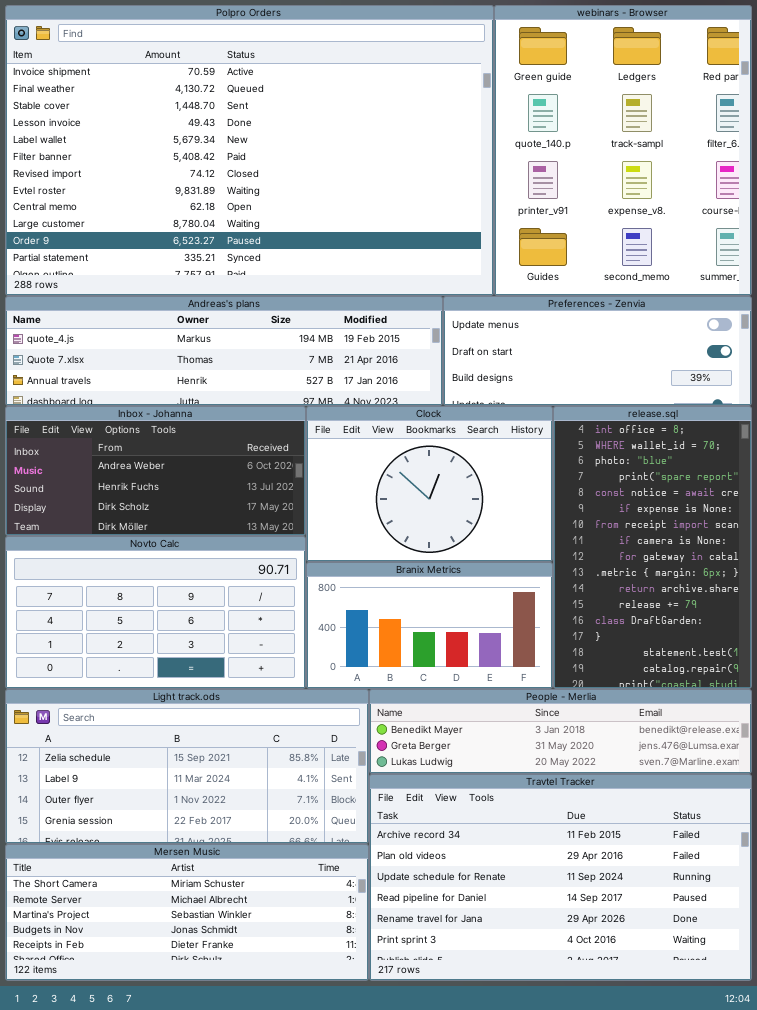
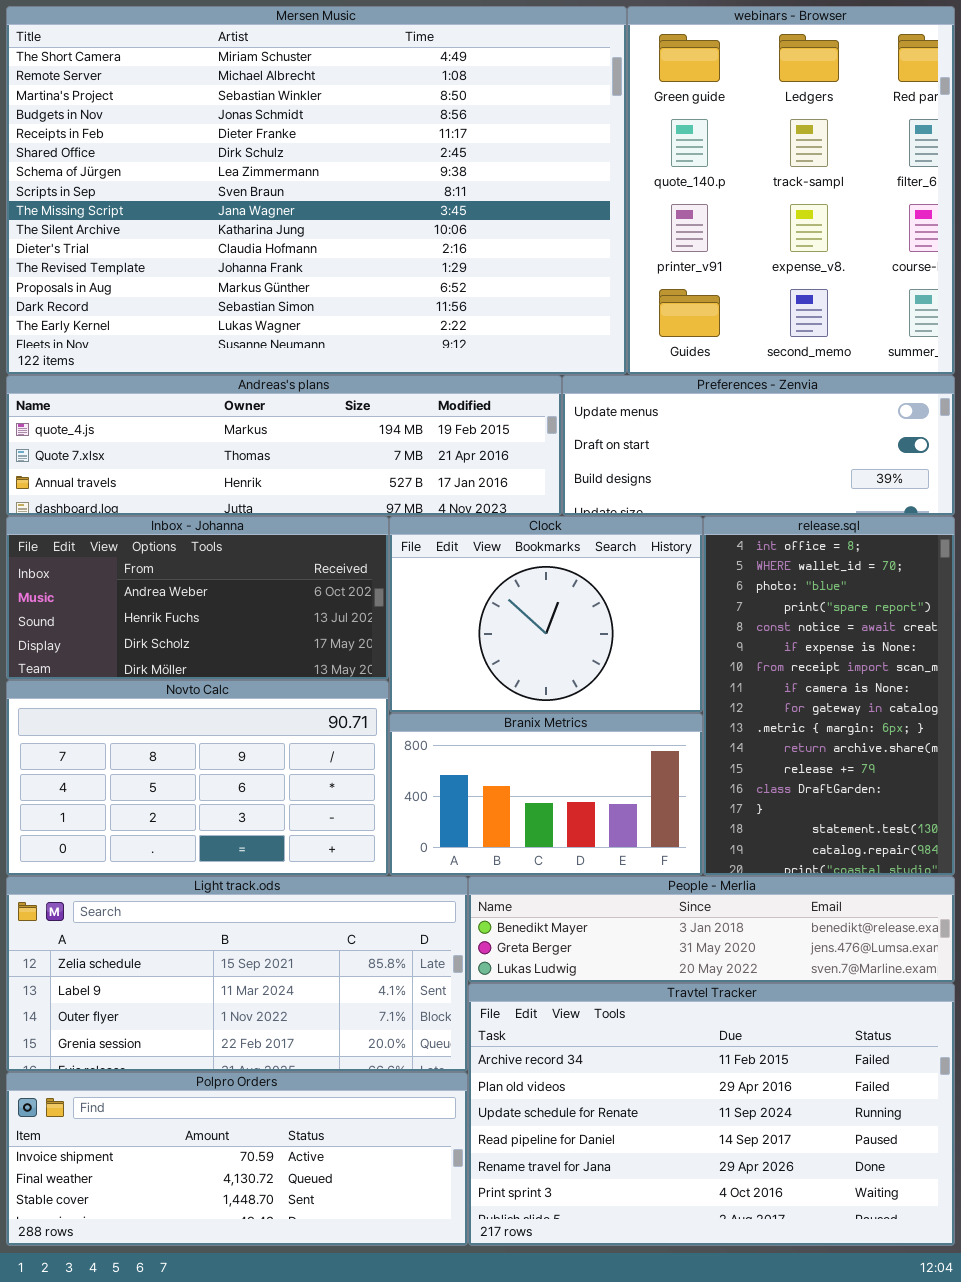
Polpro Orders: [5,5,494,296] -> [6,1072,468,1246], moved, resized
Mersen Music: [5,844,369,981] -> [6,6,627,375], moved, resized

